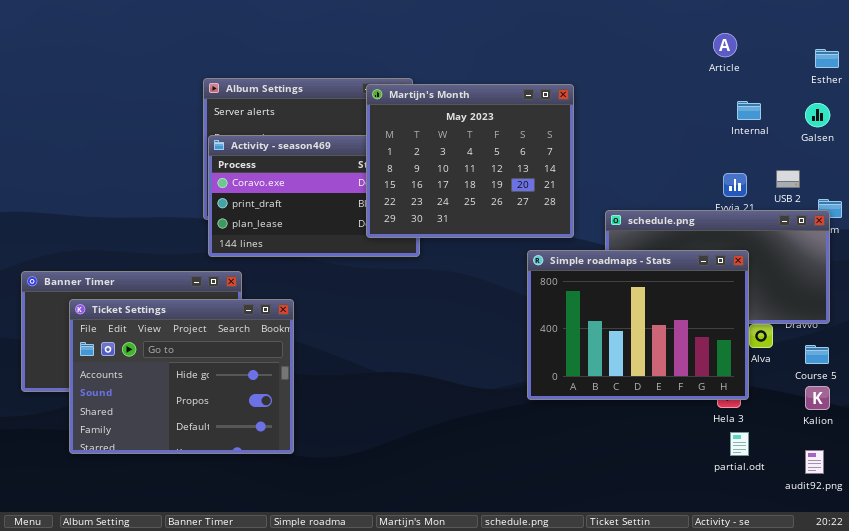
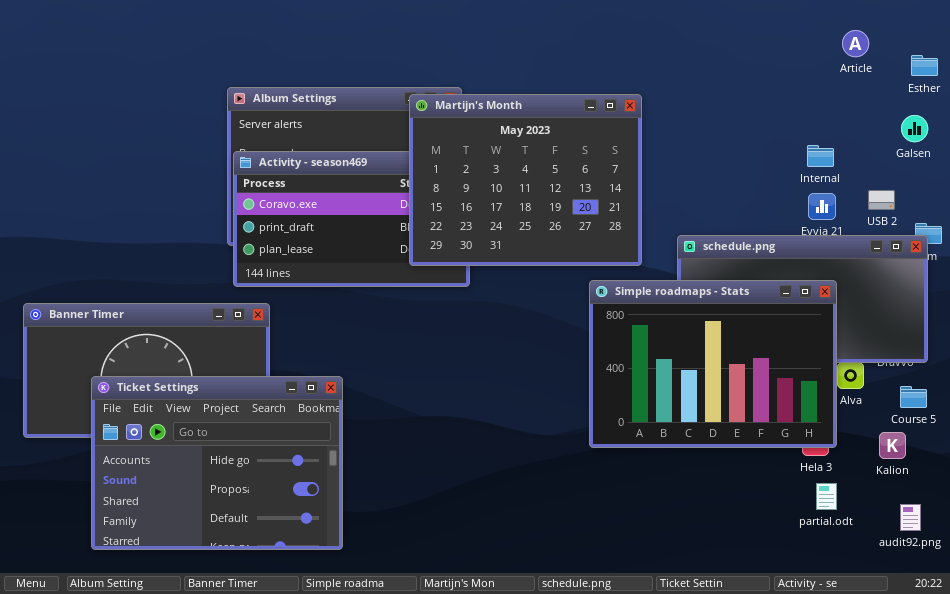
Article: [713,33,737,57] -> [842,30,869,57], moved
Internal: [737,101,761,120] -> [807,145,834,167], moved
Ticket Settings: [69,299,294,454] -> [91,376,343,550], moved
Kalion: [805,386,830,410] -> [879,432,906,459], moved

